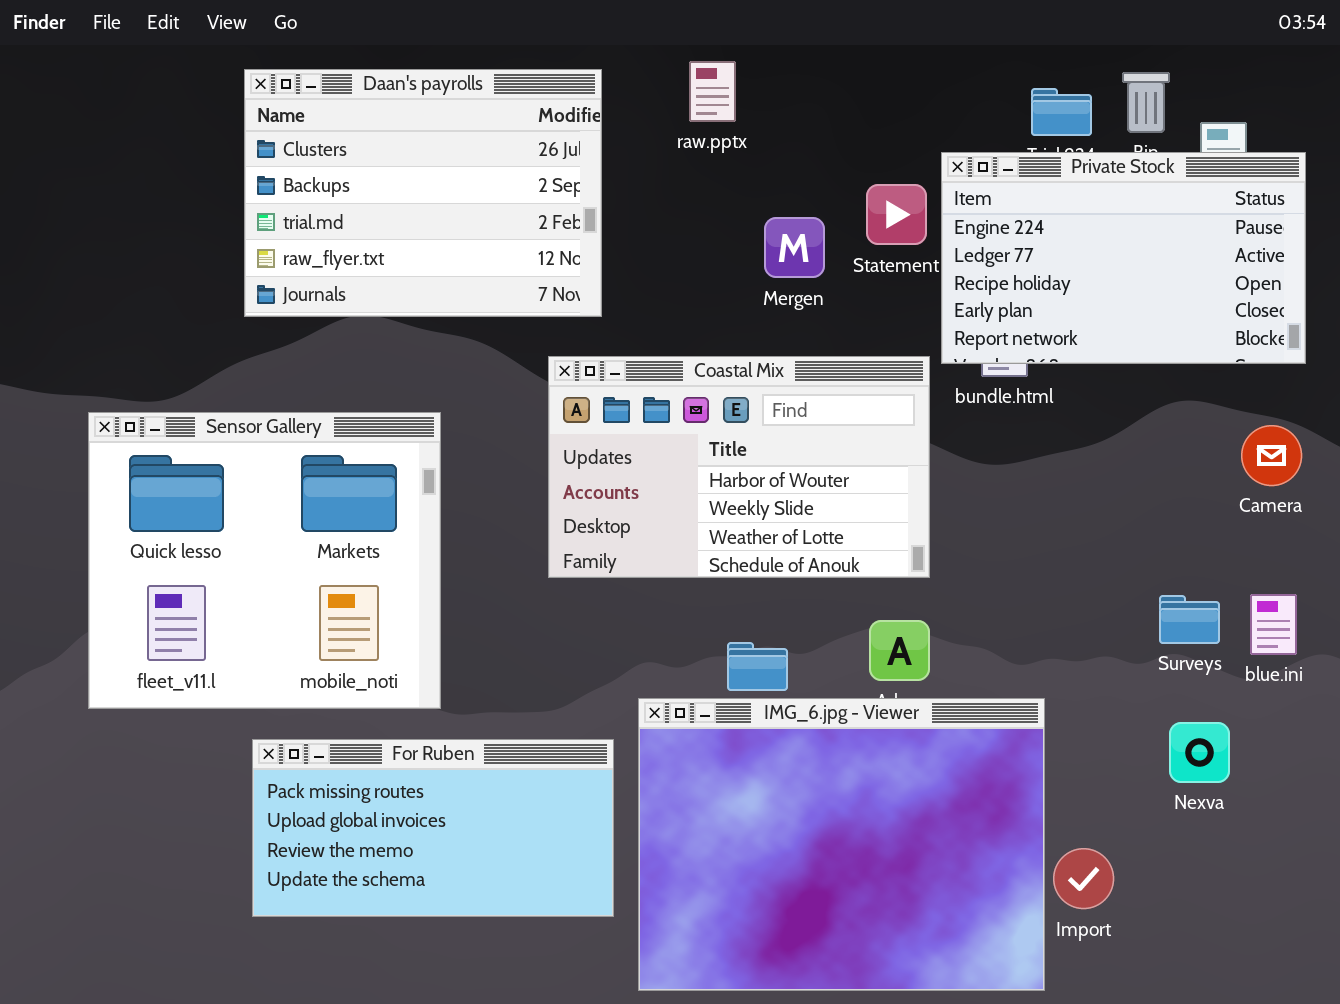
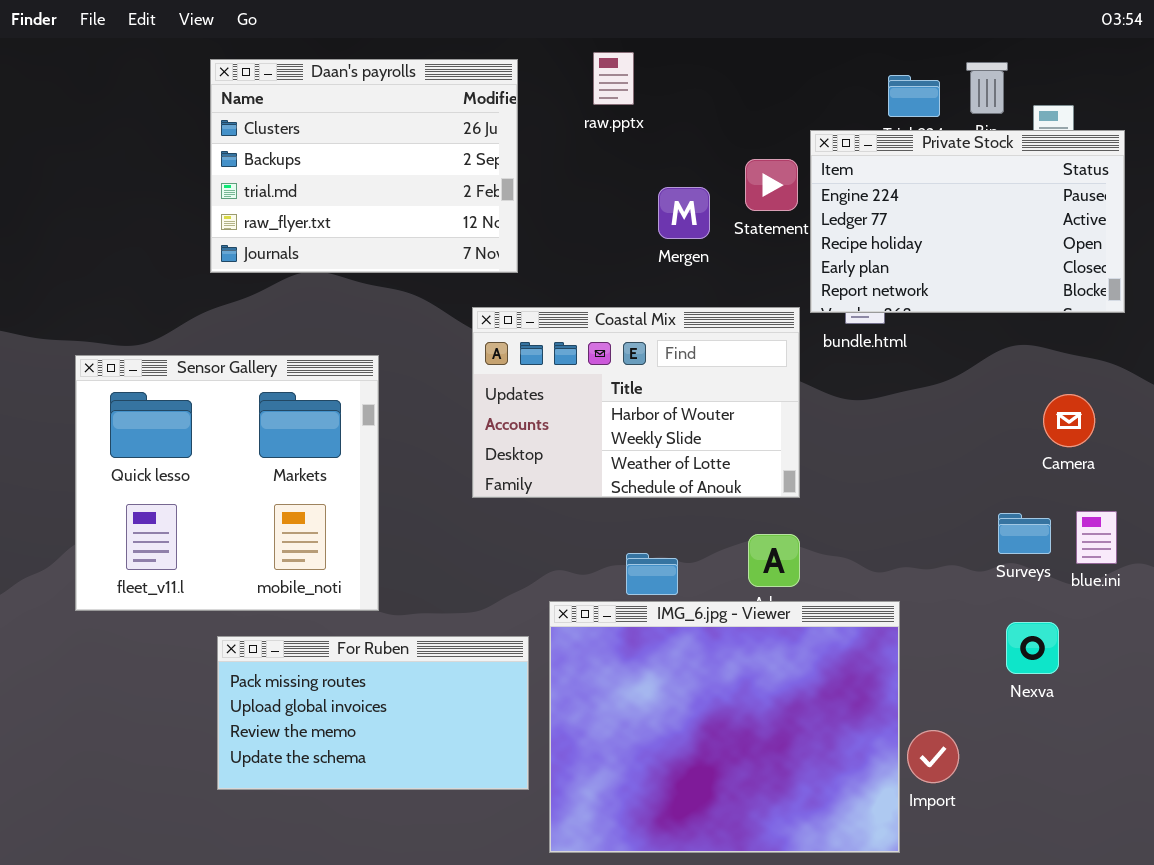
Camera: [1241,425,1302,486] -> [1043,394,1095,447], moved

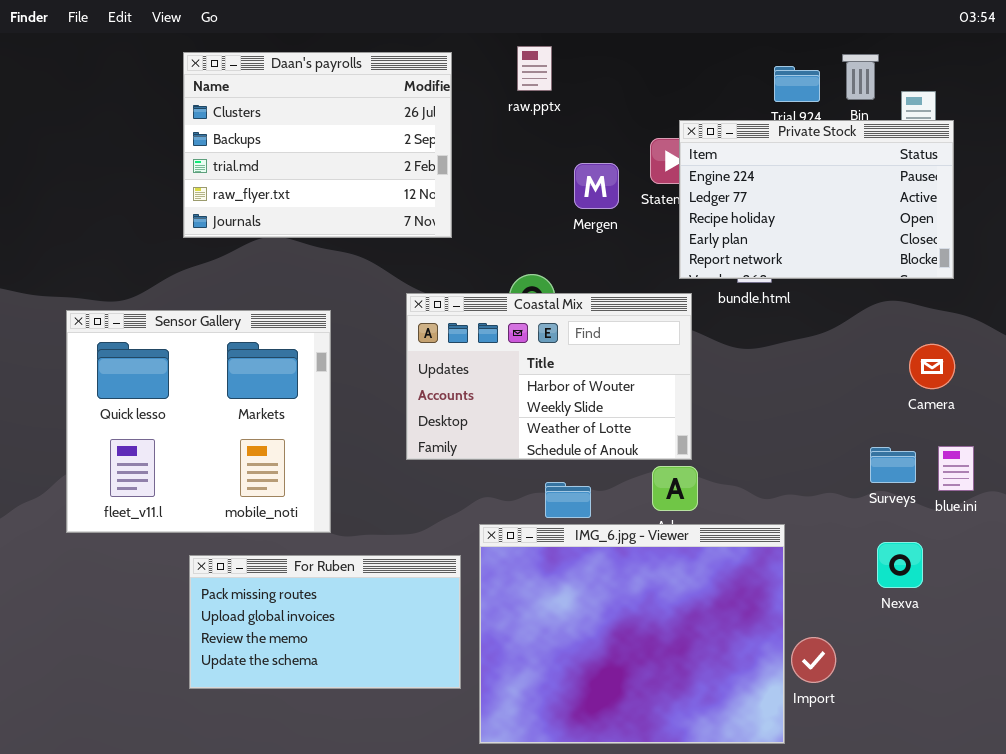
Private Stock: [810,130,1125,313] -> [679,120,954,279], moved
Coastal Mix: [472,307,800,498] -> [406,293,692,460], moved

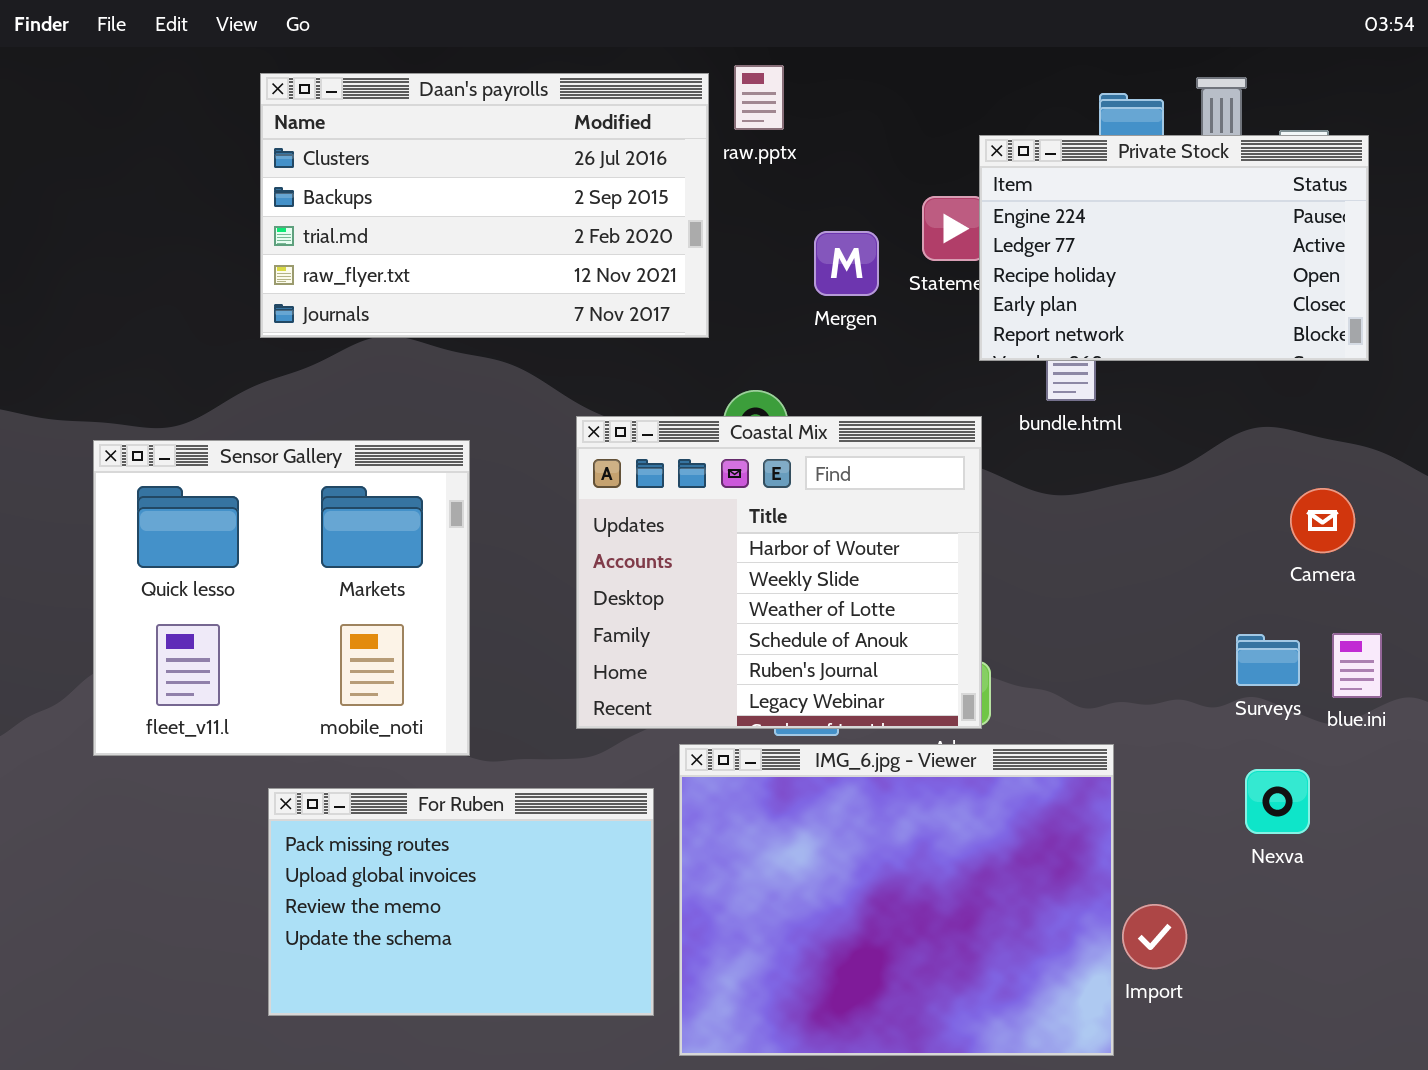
Daan's payrolls: [183,52,452,238] -> [260,73,709,338], resized
Private Stock: [679,120,954,279] -> [979,135,1369,361], moved
Coastal Mix: [406,293,692,460] -> [576,416,982,729], resized
For Ruben: [189,555,461,689] -> [268,788,654,1016], resized

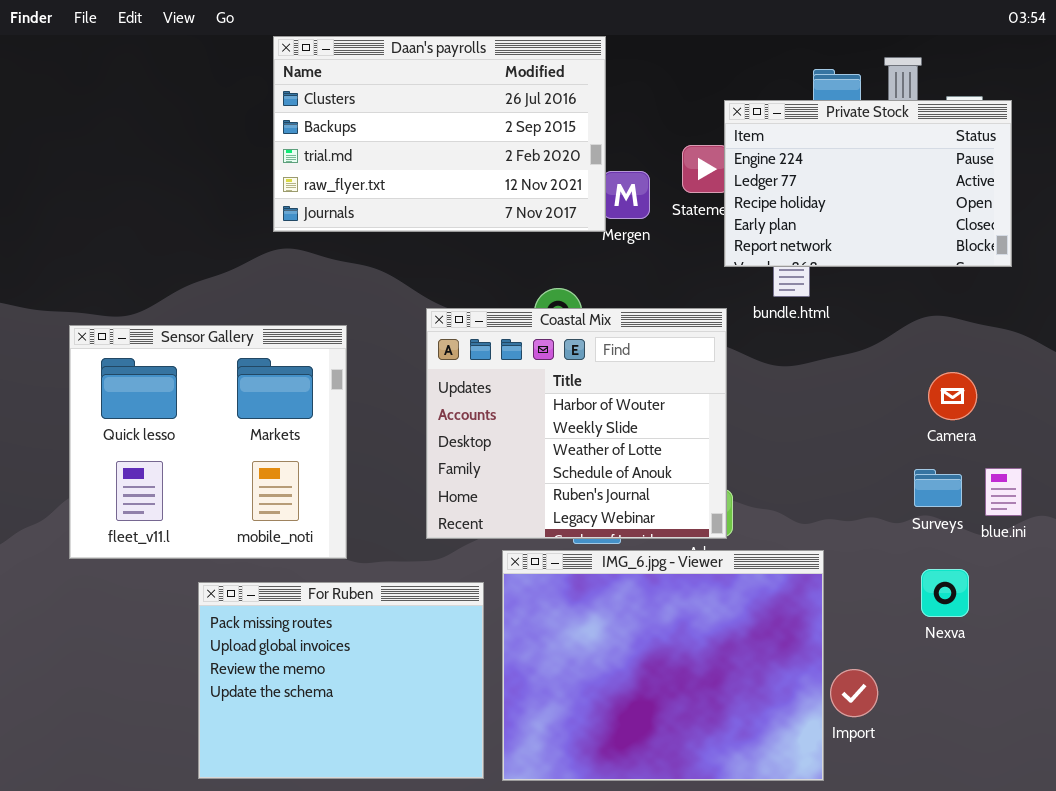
Daan's payrolls: [260,73,709,338] -> [273,36,606,232], moved
Camera: [1290,488,1355,553] -> [928,372,977,420], moved
For Ruben: [268,788,654,1016] -> [198,582,484,779], resized

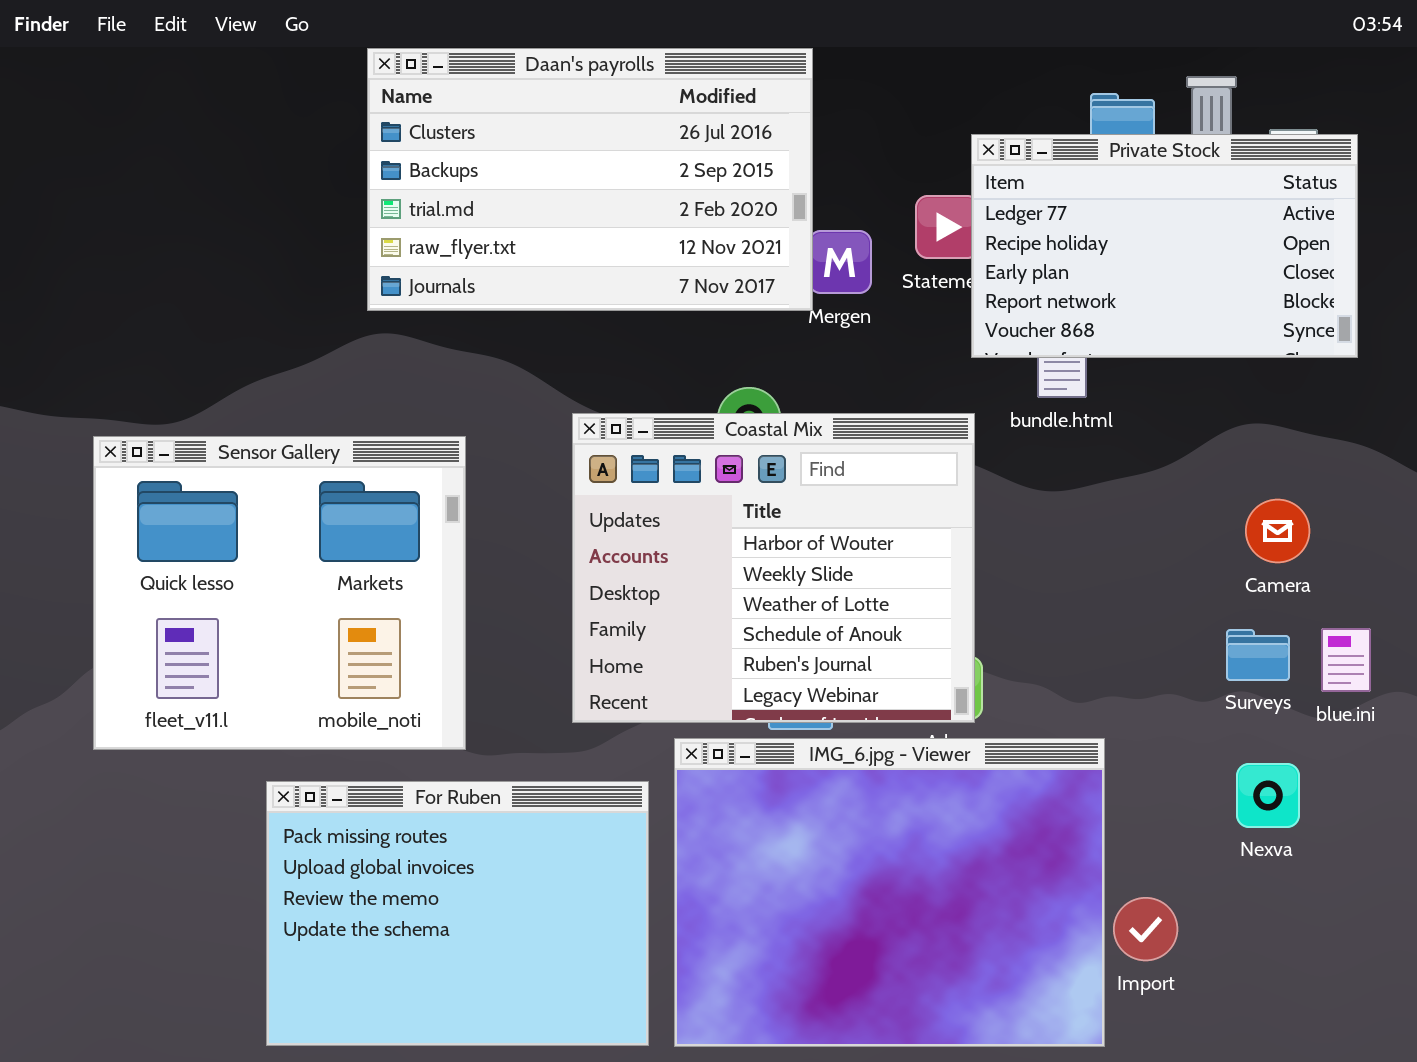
Private Stock: [724,100,1012,267] -> [971,134,1358,358], scrolled down 1 row

